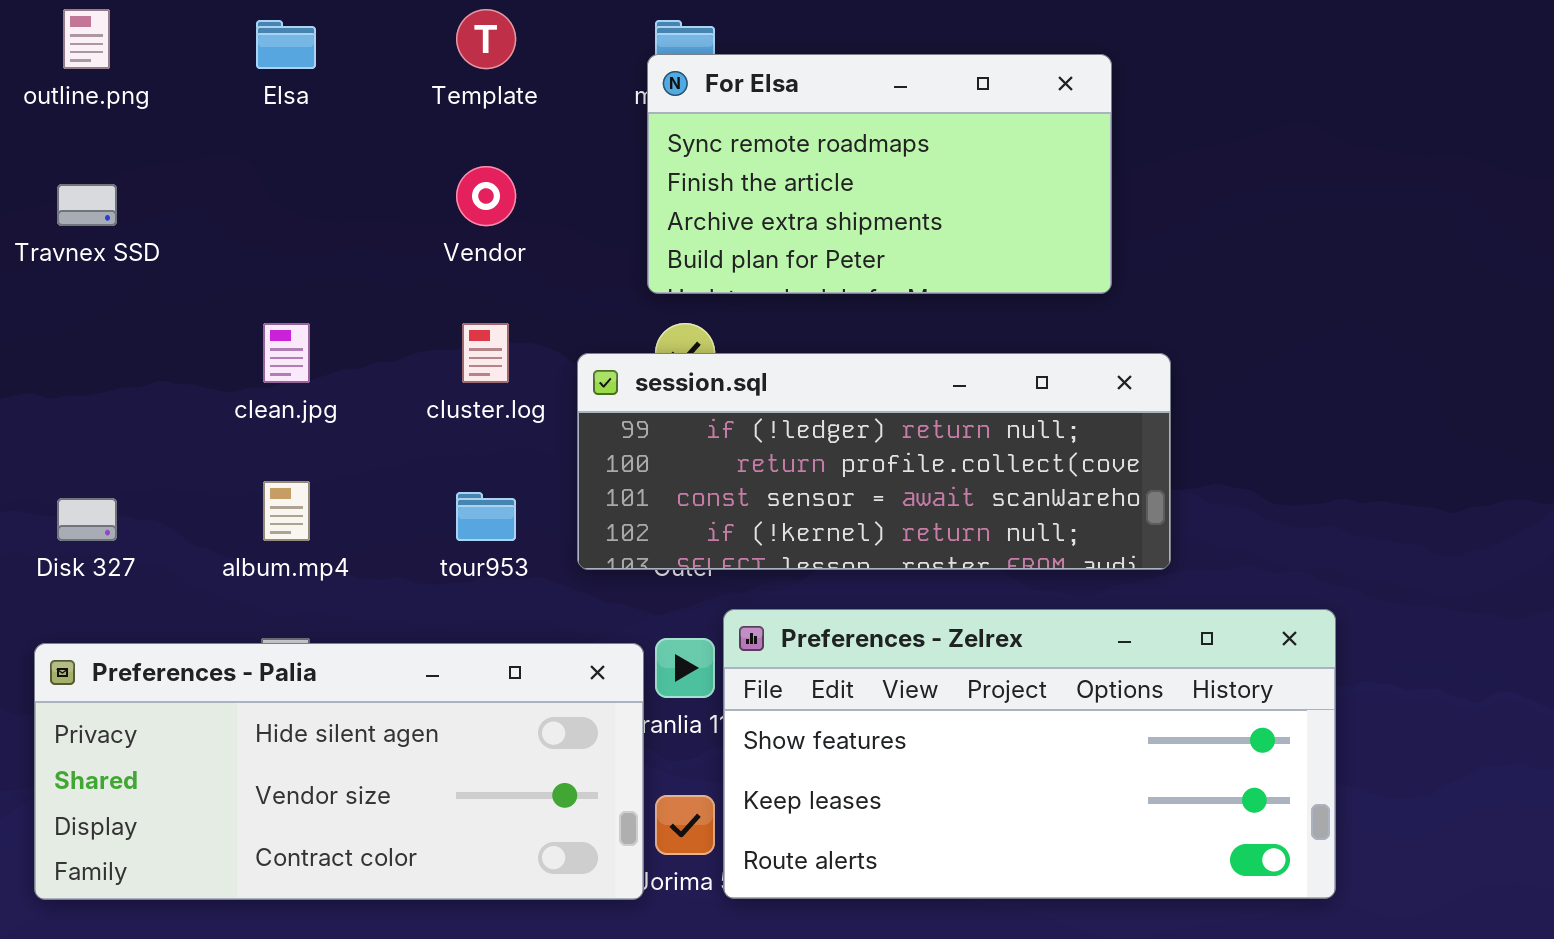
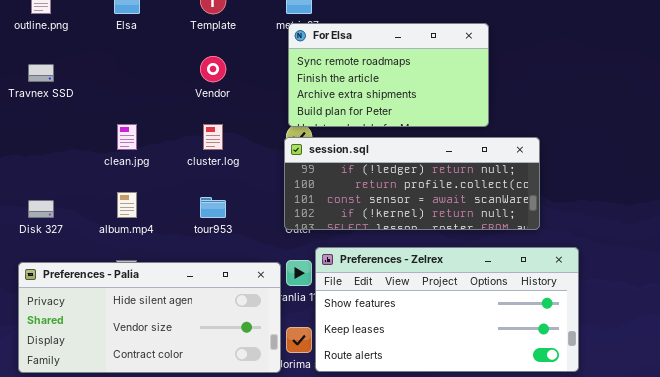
For Elsa: [647,54,1112,294] -> [288,23,489,127], moved
session.sql: [577,353,1171,570] -> [284,137,540,230], moved

